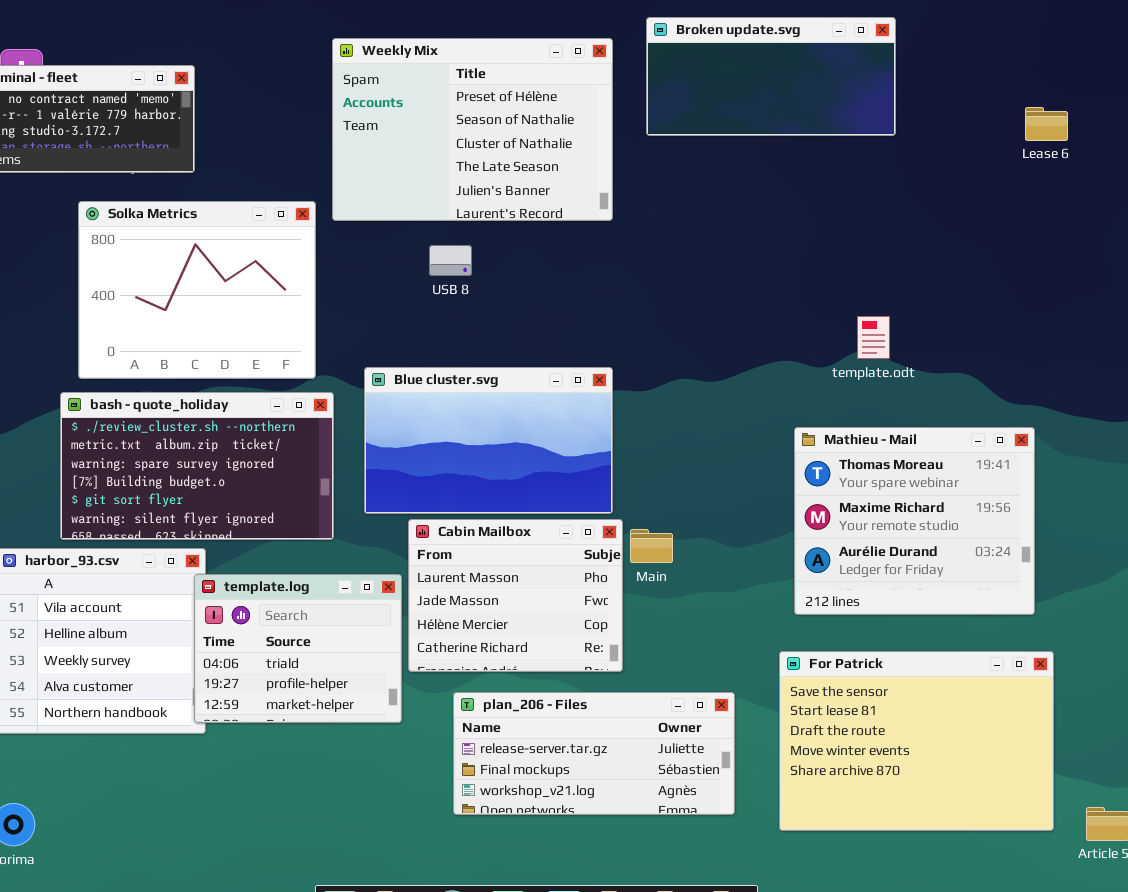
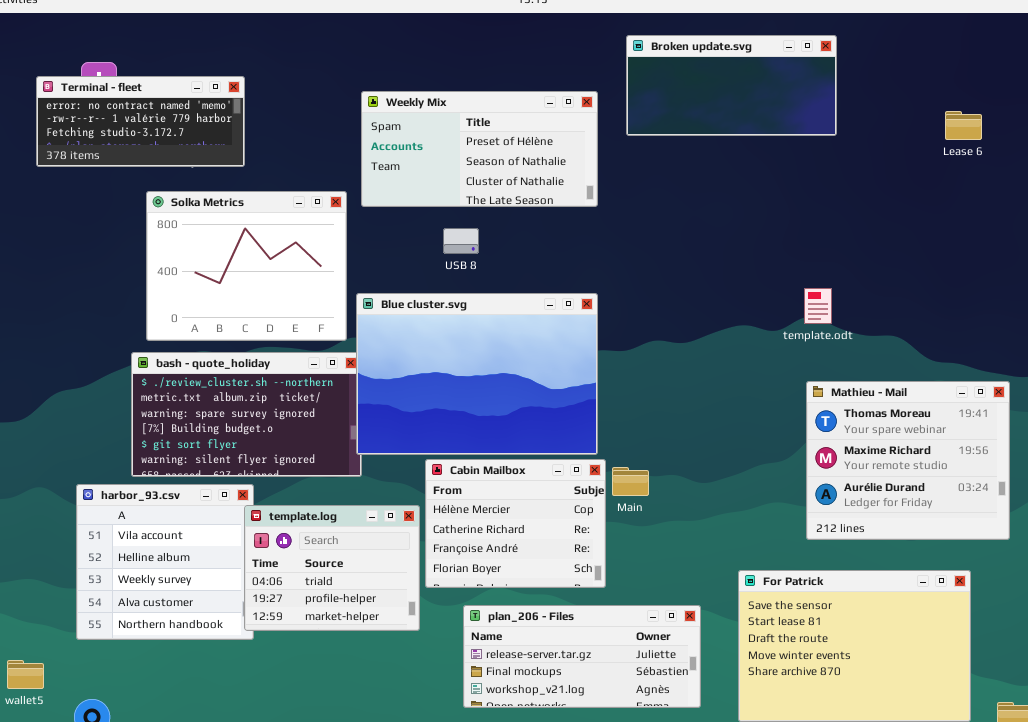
Weekly Mix: [332,38,613,221] -> [361,91,598,207], resized
Blue cluster.svg: [364,367,613,514] -> [356,293,598,455], resized
Mathieu - Mail: [794,427,1035,615] -> [806,381,1010,540], moved
Cabin Mailbox: [408,519,623,672] -> [425,459,606,588], scrolled down 2 rows

